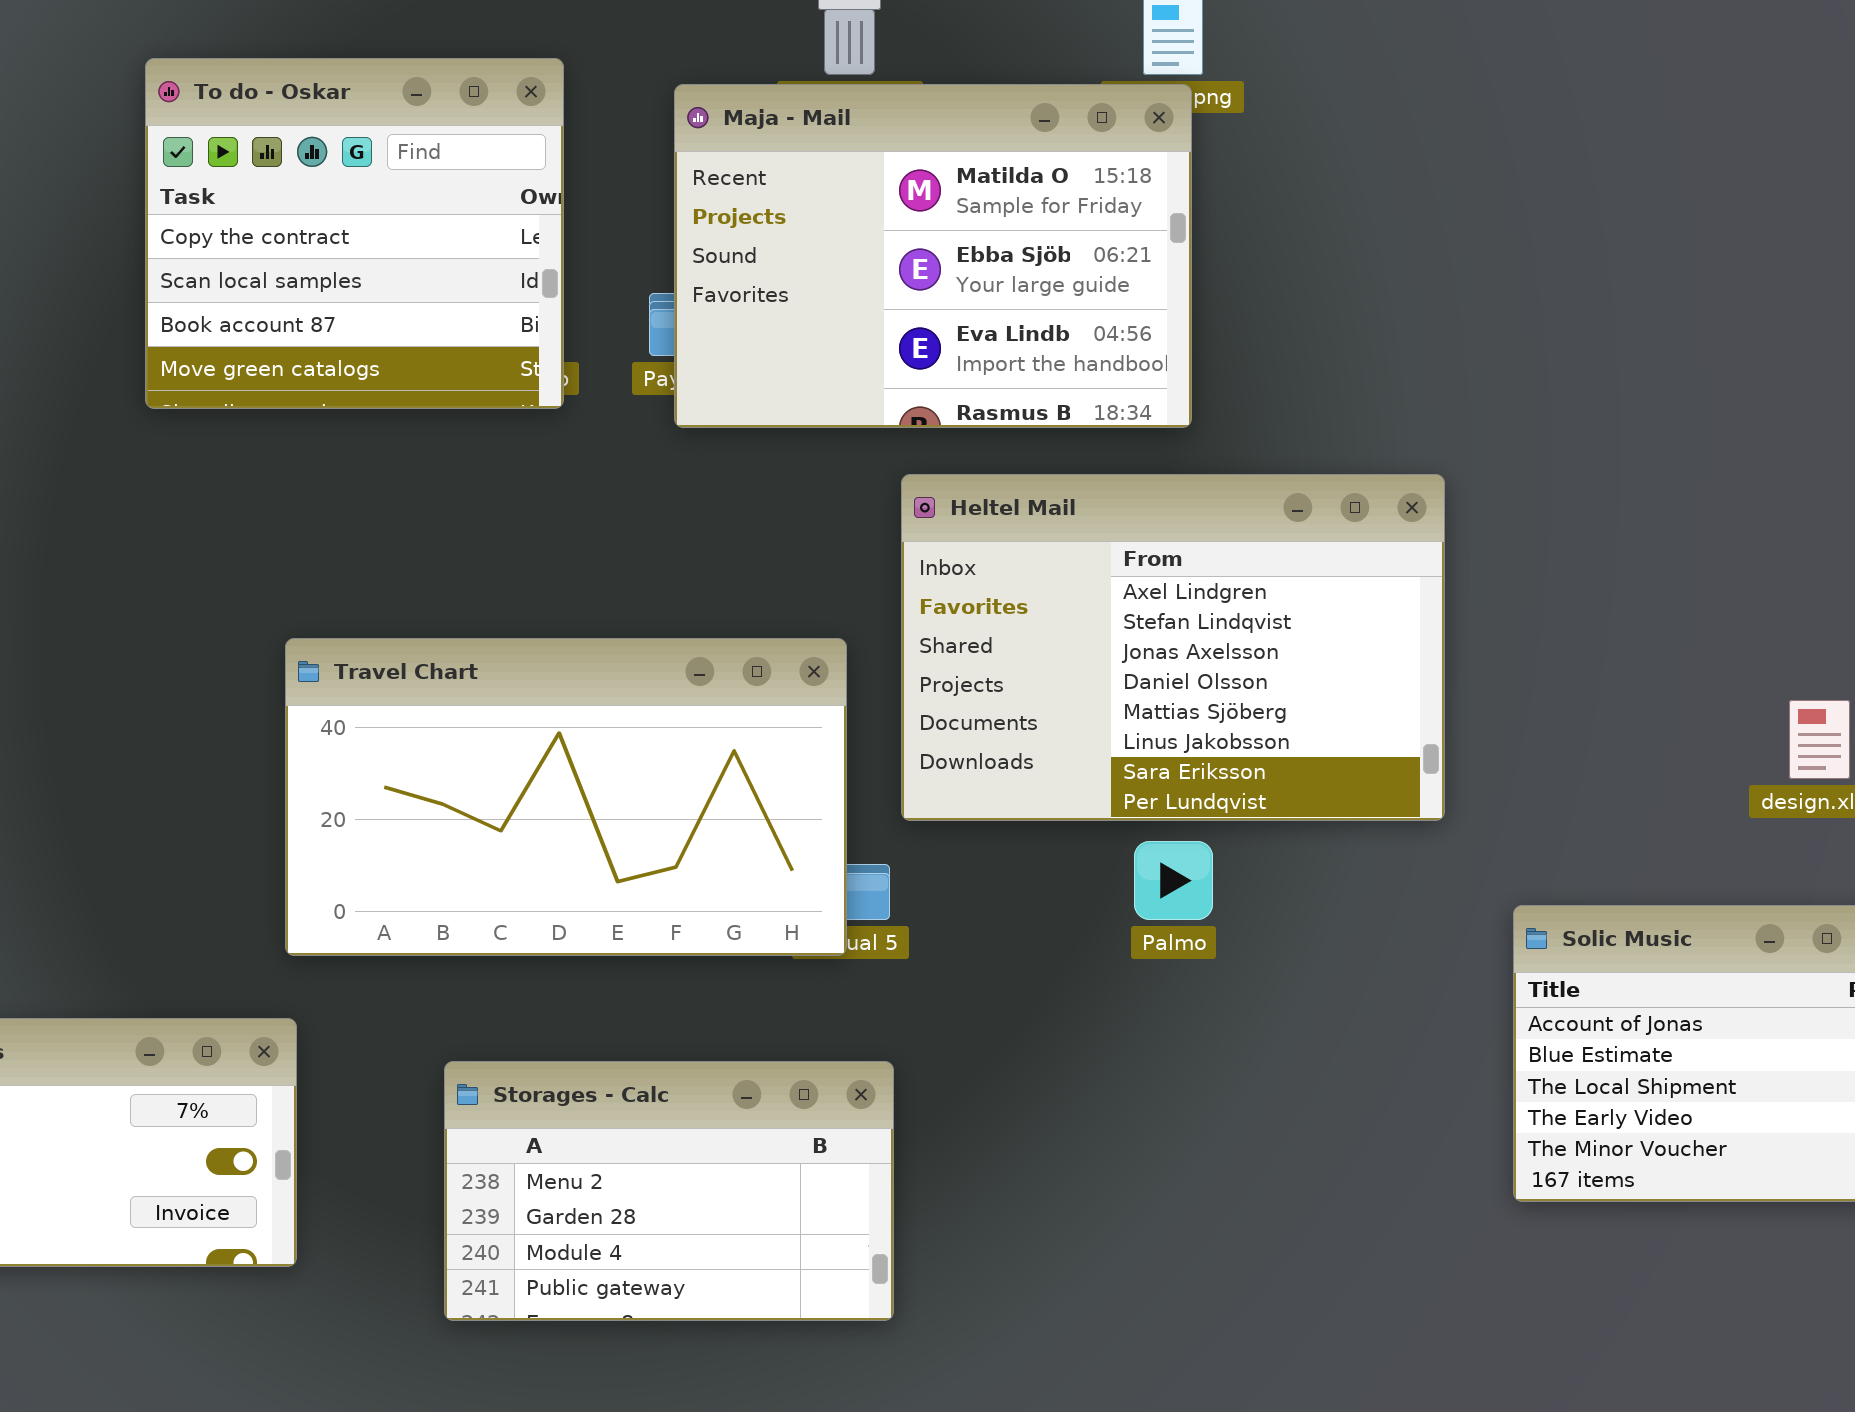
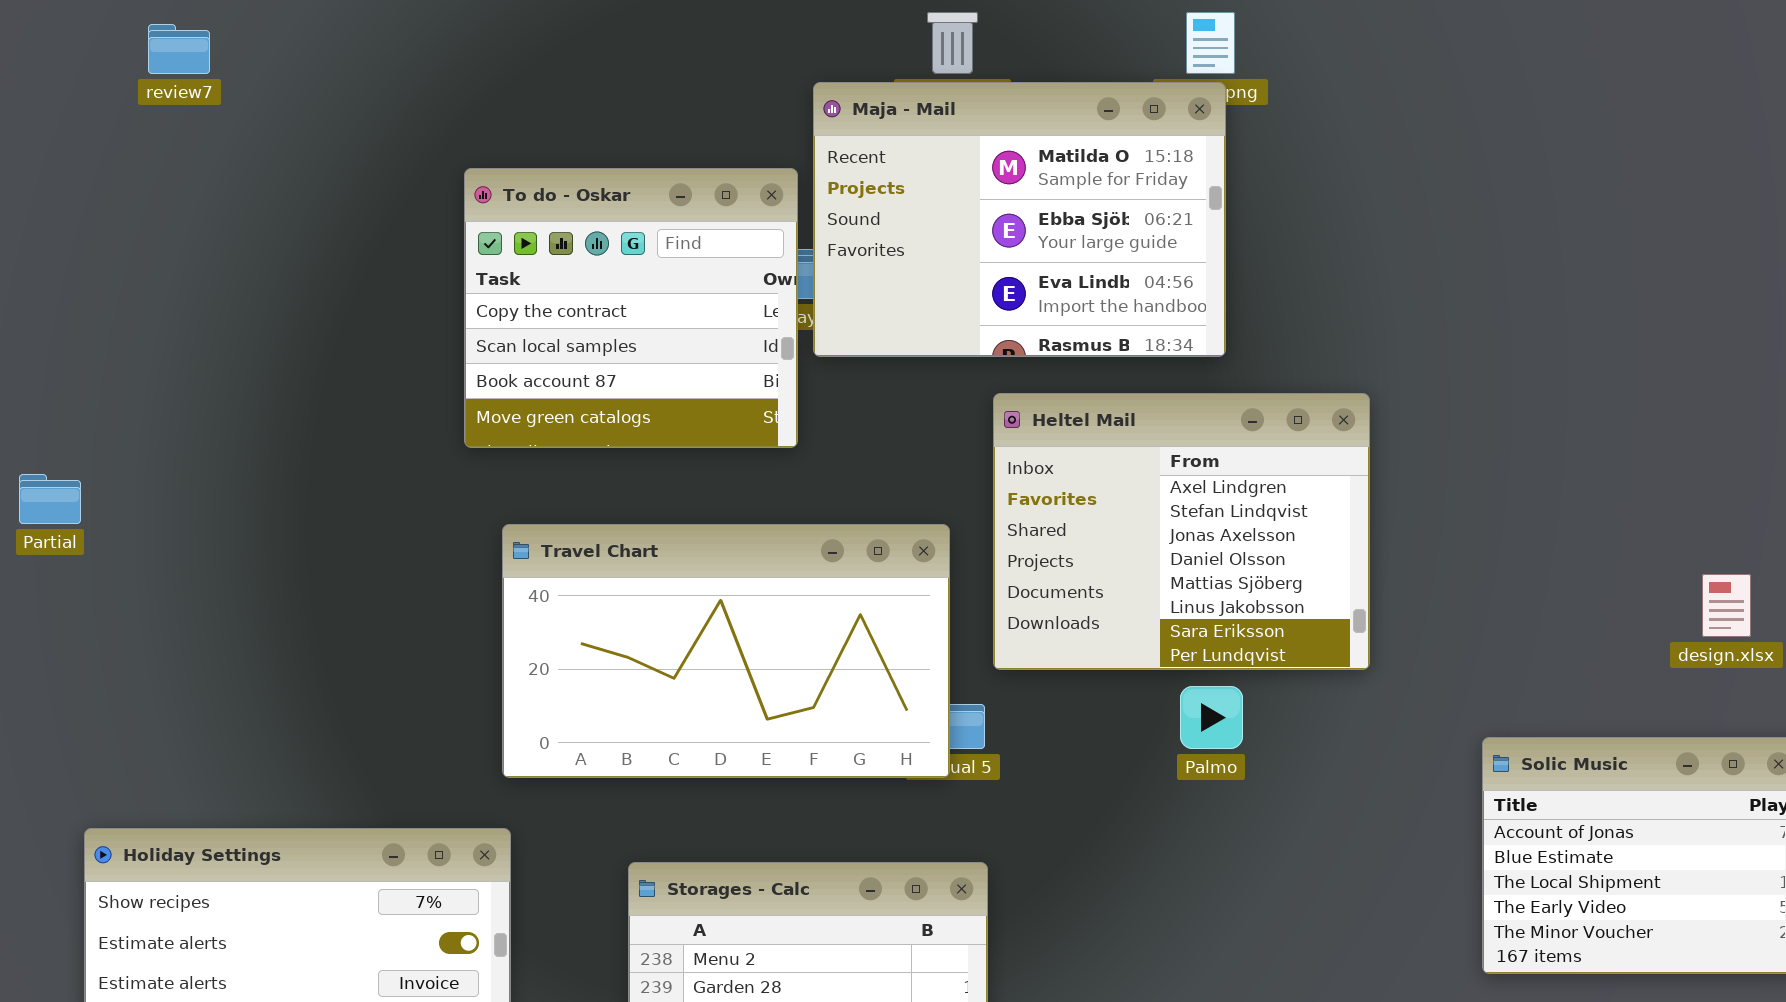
To do - Oskar: [145,58,564,409] -> [464,168,798,448], moved
Heltel Mail: [901,474,1445,821] -> [993,393,1370,670], resized

